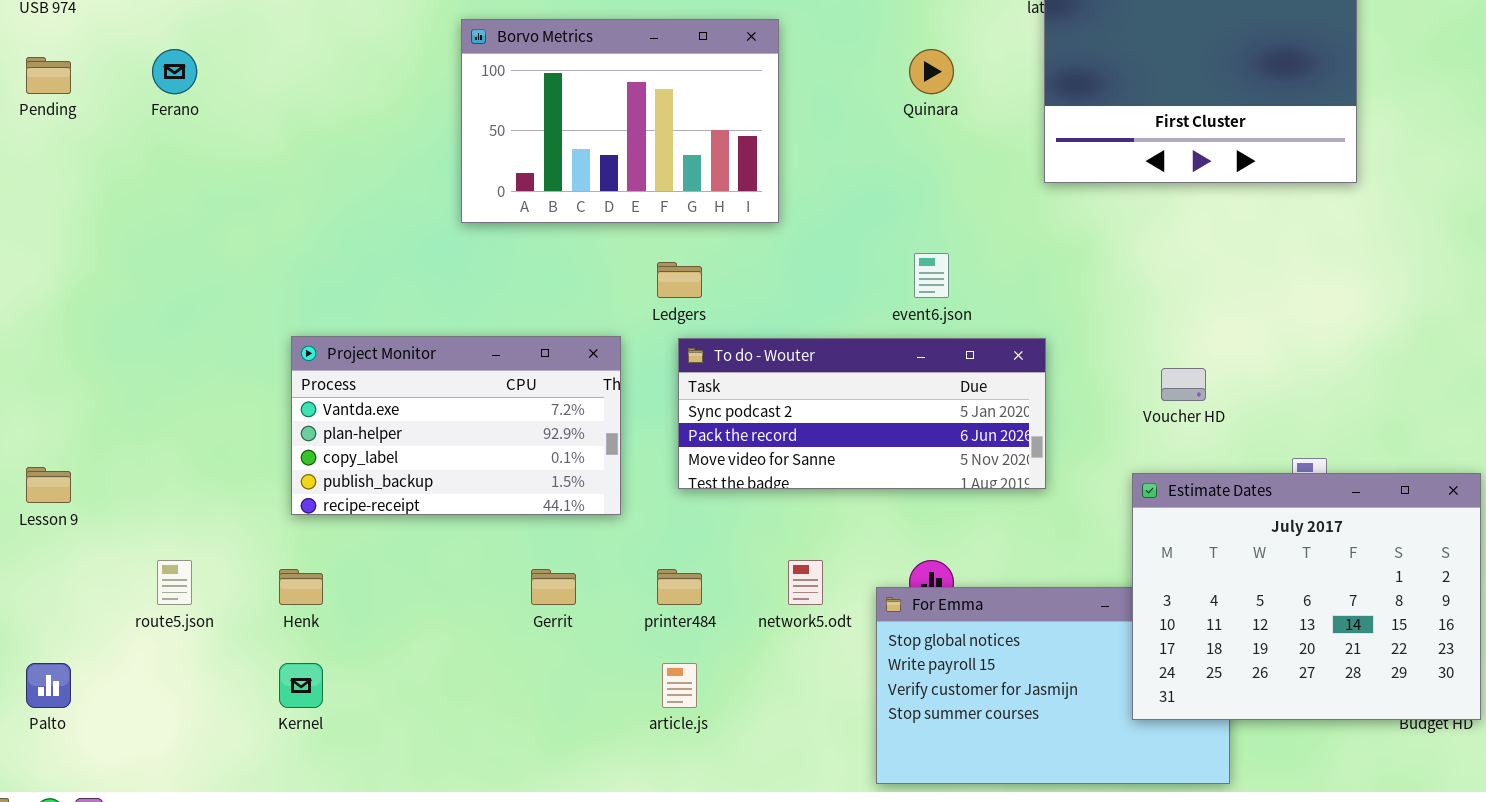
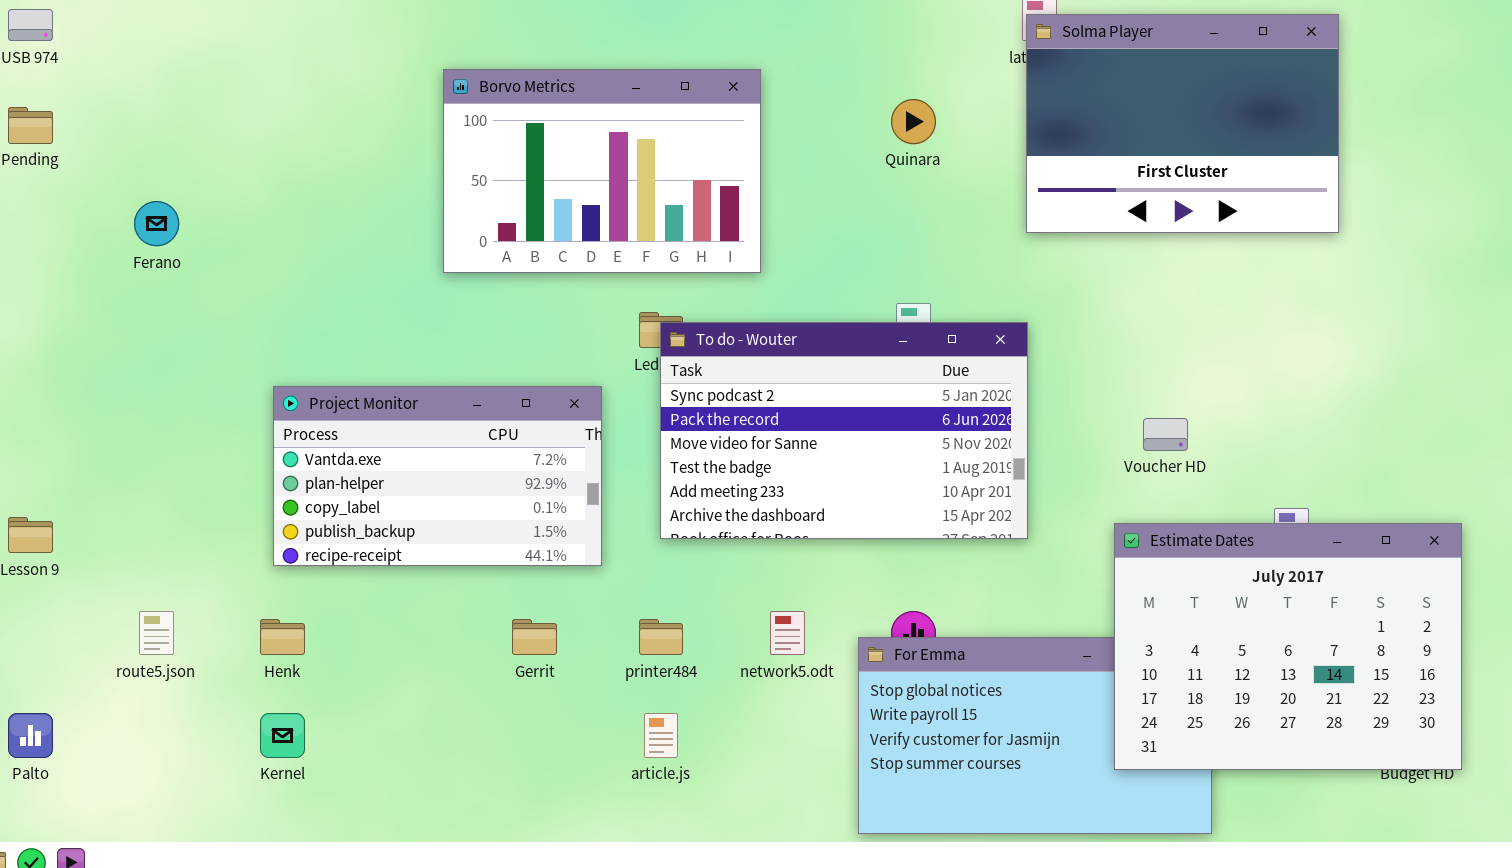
Ferano: [152,49,197,94] -> [134,201,179,246], moved
To do - Wouter: [678,338,1046,489] -> [660,322,1028,539], resized

